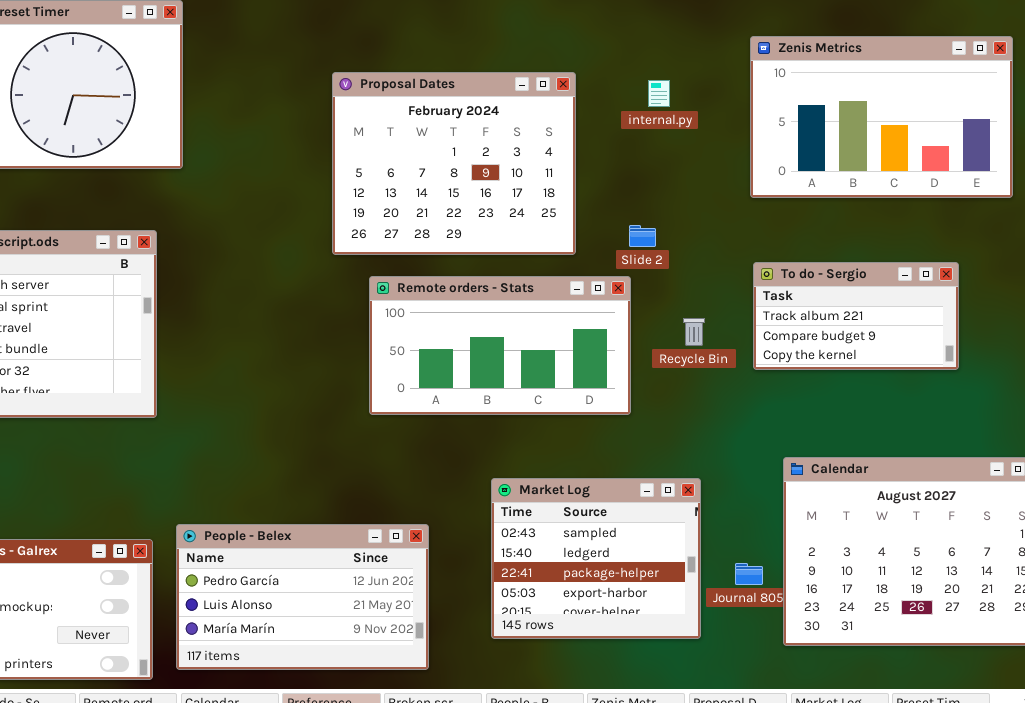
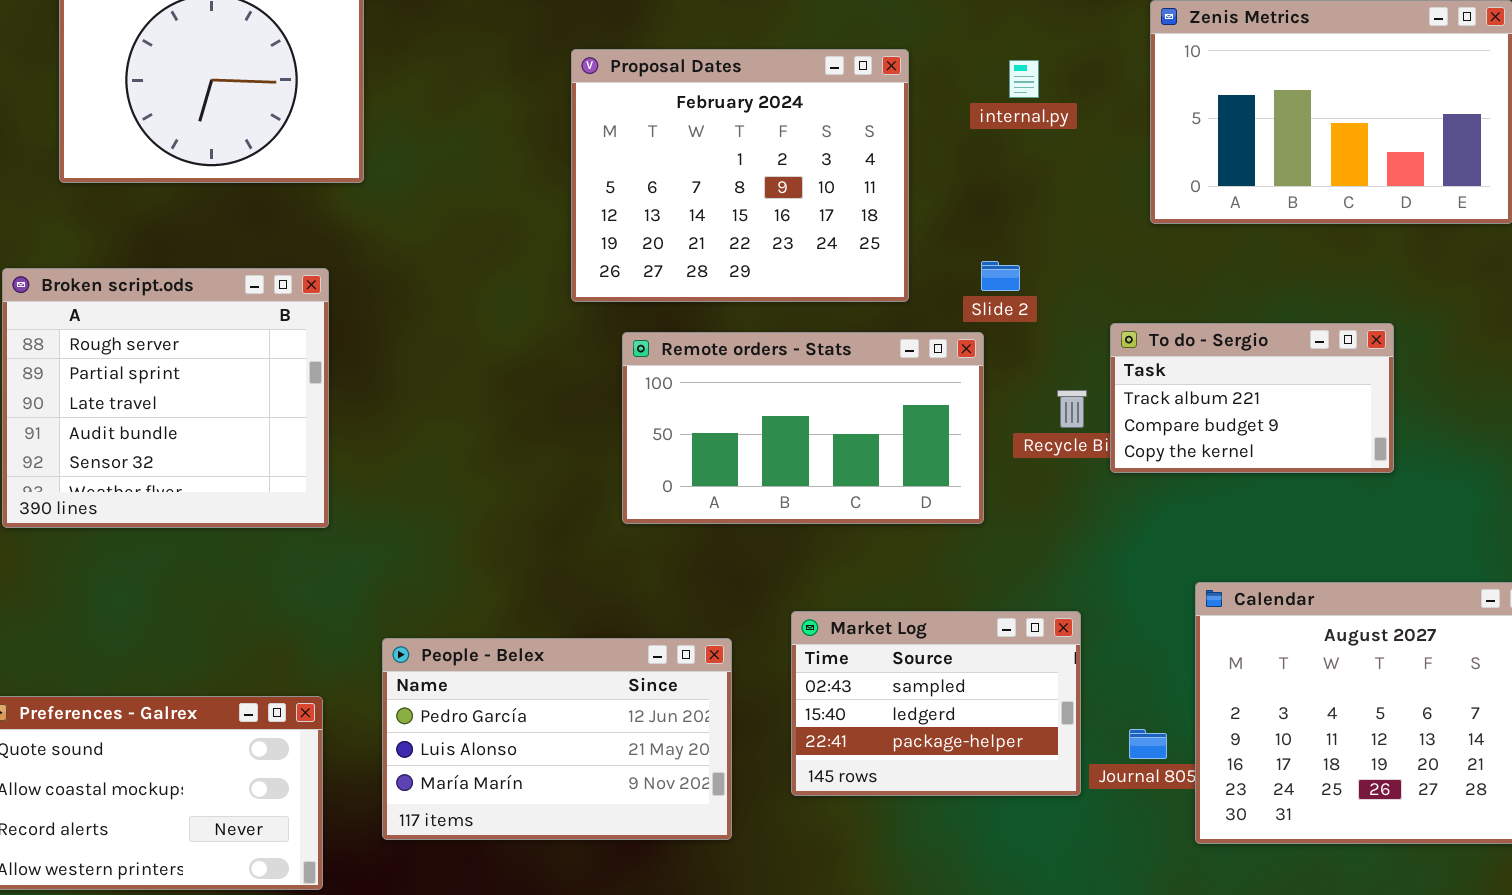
To do - Sergio: [753,262,959,370] -> [1110,323,1394,473], moved
Market Log: [491,478,701,639] -> [791,611,1081,796], resized
People - Belex: [176,524,429,670] -> [382,638,732,840], moved

